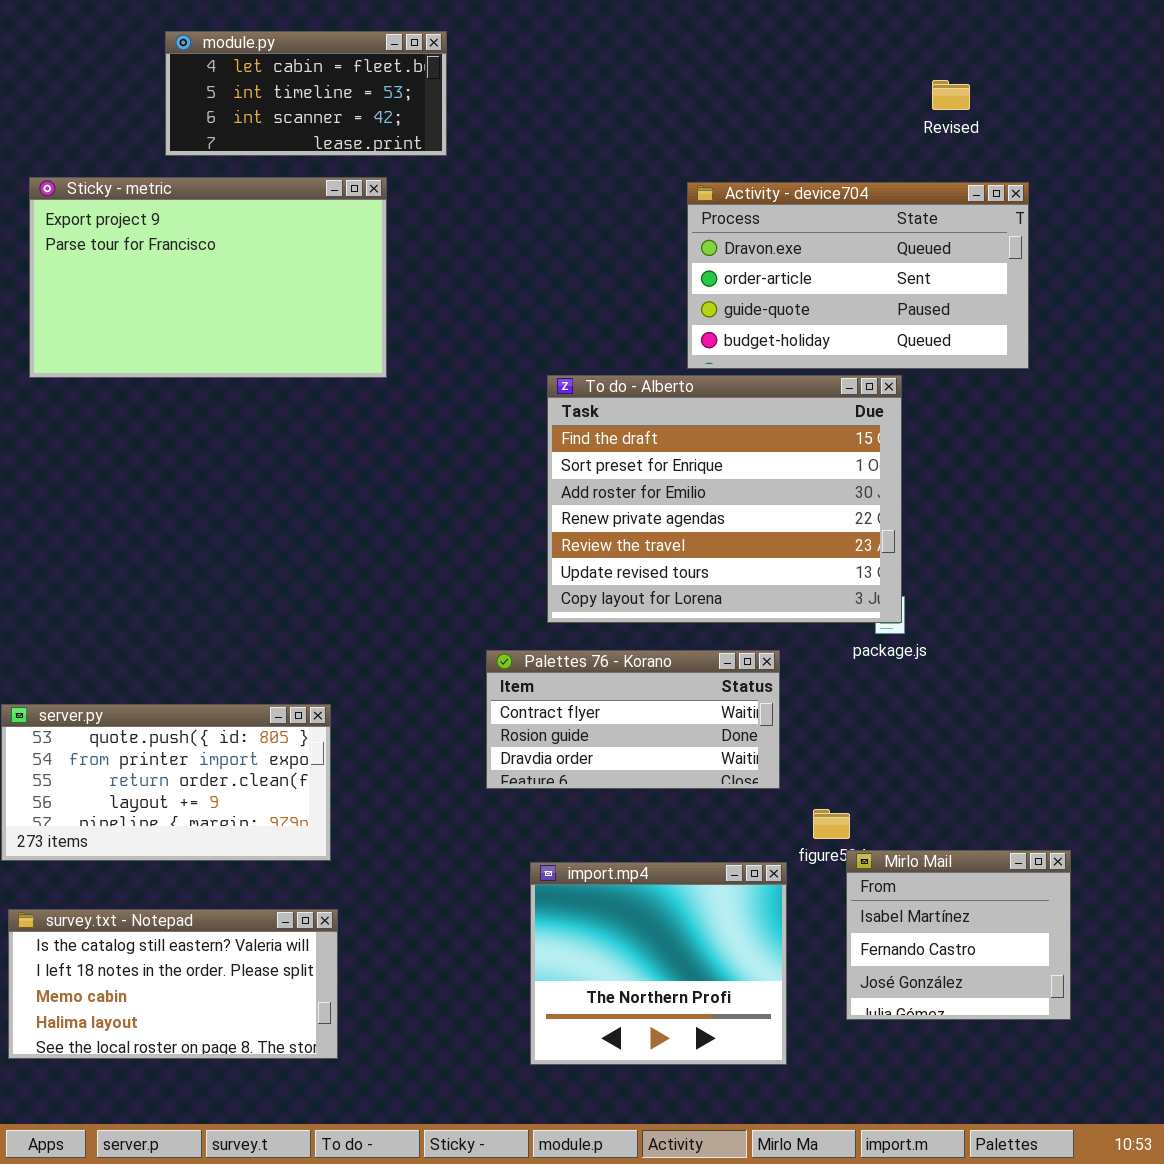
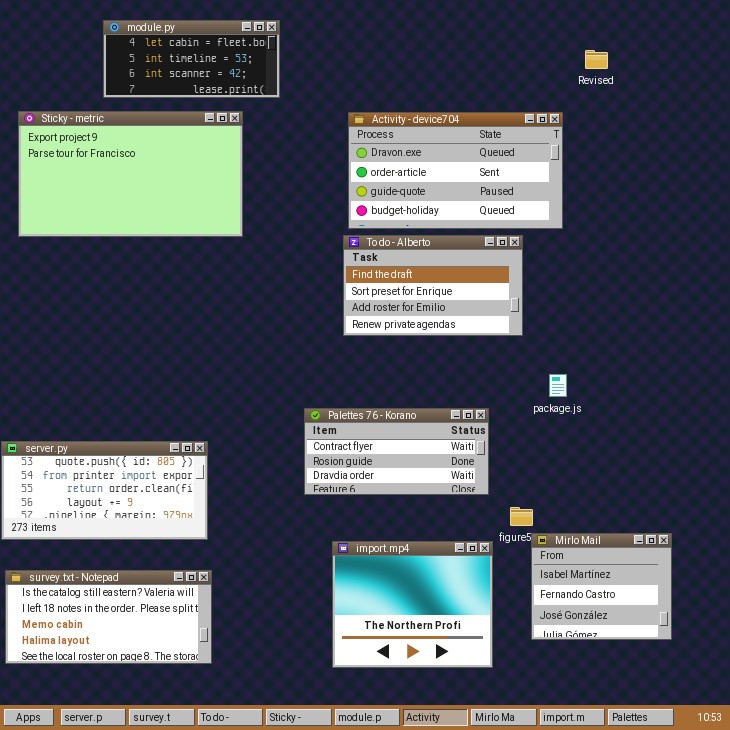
Activity - device704: [687,182,1029,369] -> [348,112,563,229], moved
To do - Alberto: [547,375,902,623] -> [343,235,523,336], resized

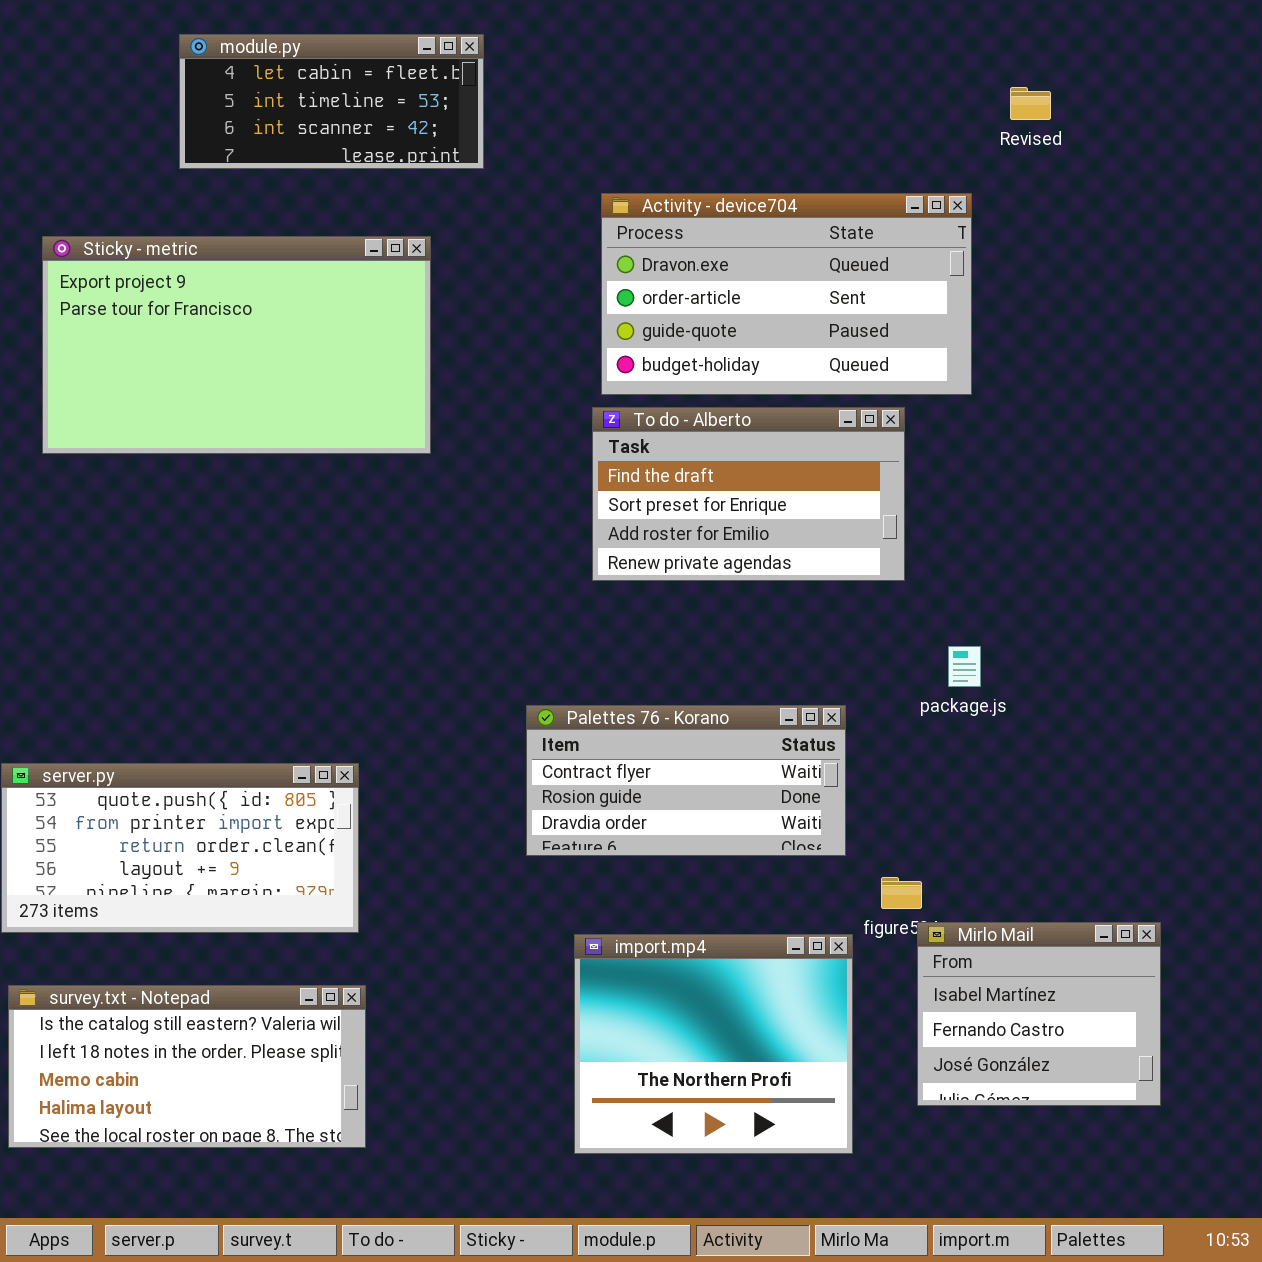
Sticky - metric: [18,111,243,237] -> [42,236,431,454], moved

